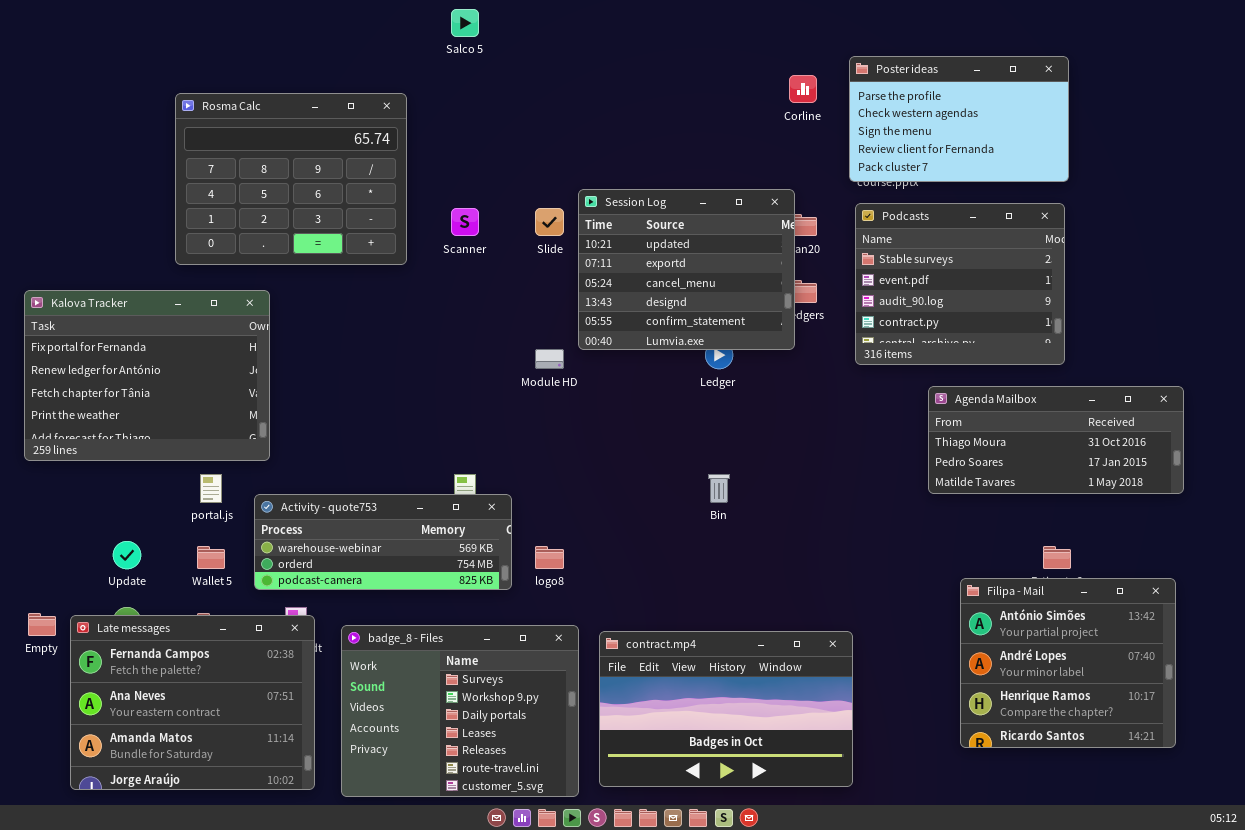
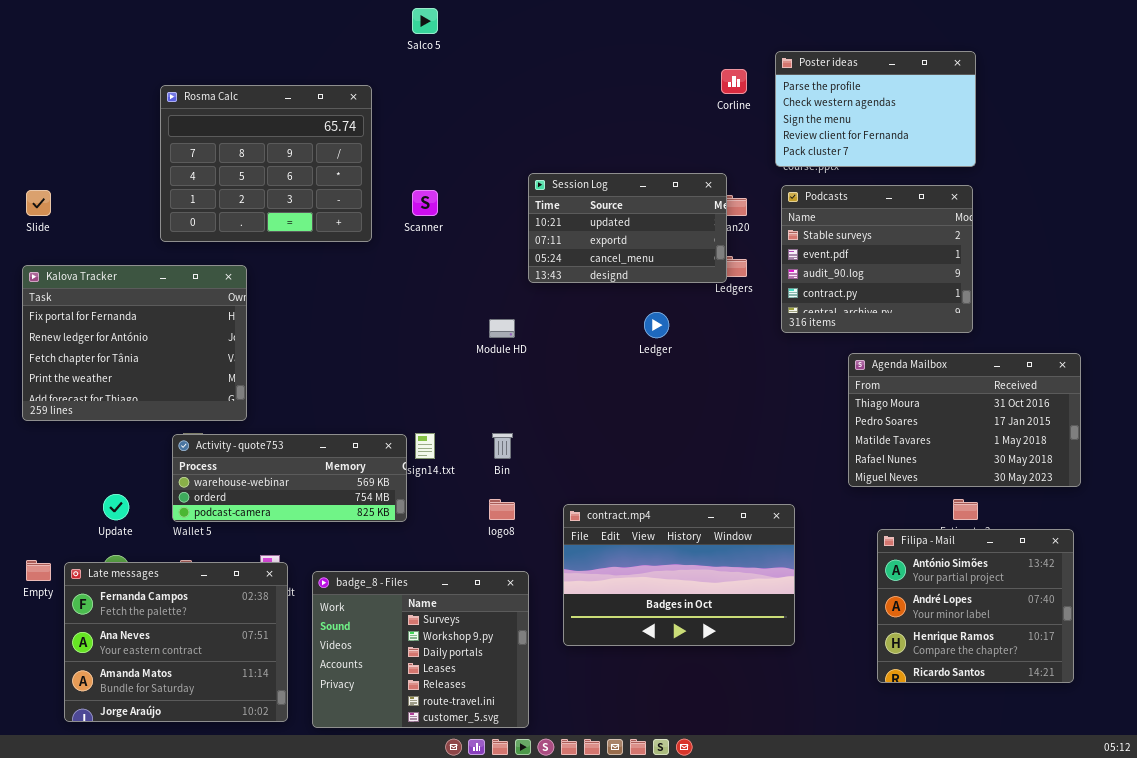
Session Log: [578,189,795,350] -> [528,173,727,283], resized
Slide: [535,208,564,236] -> [26,190,51,216], moved
Agenda Mailbox: [928,386,1184,494] -> [848,353,1081,487], resized
Bin: [708,474,730,503] -> [492,433,513,459], moved
Activity - quote753: [254,494,512,590] -> [172,434,407,522], moved
contract.mp4: [599,631,853,787] -> [563,504,795,646], moved

